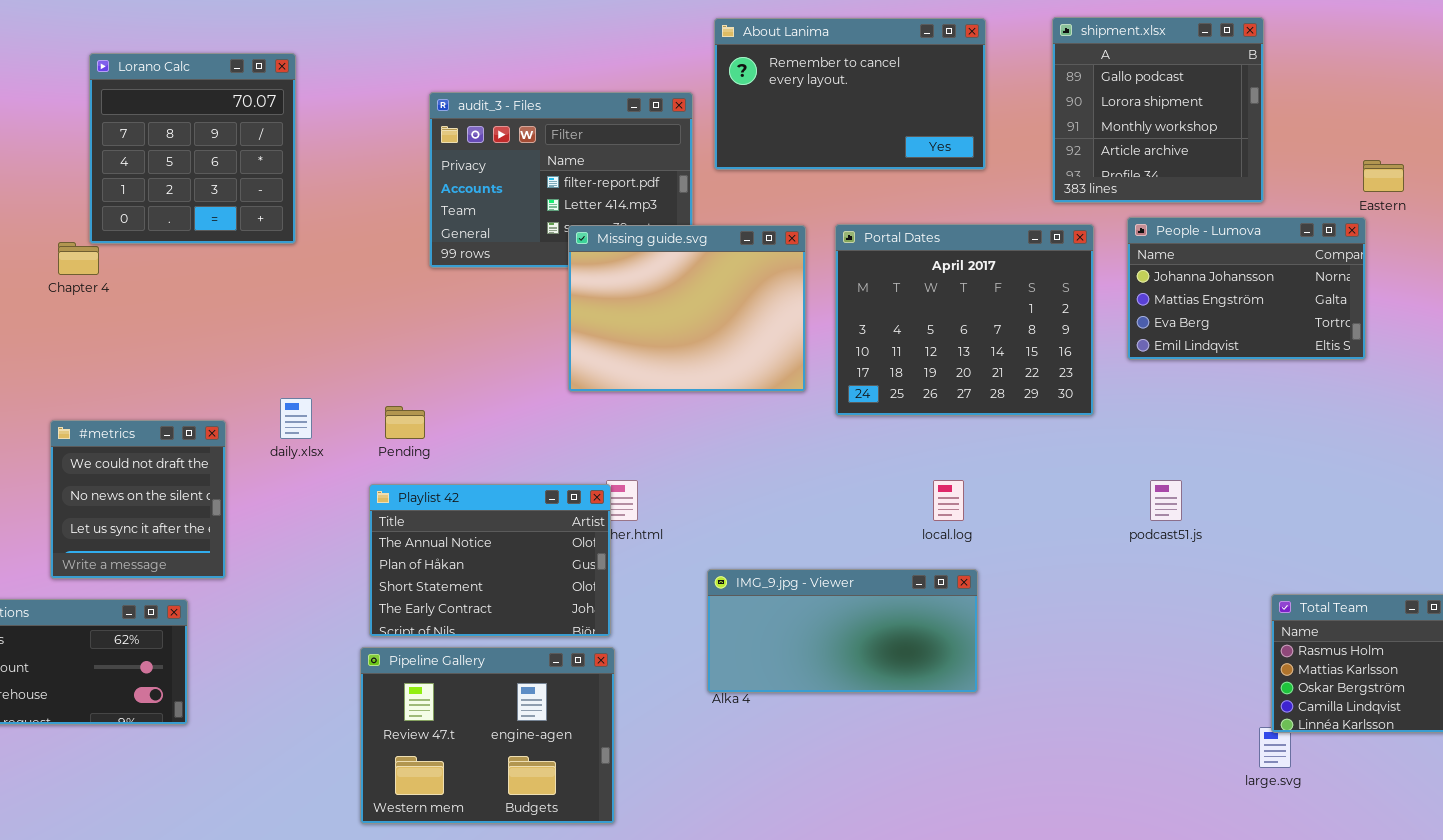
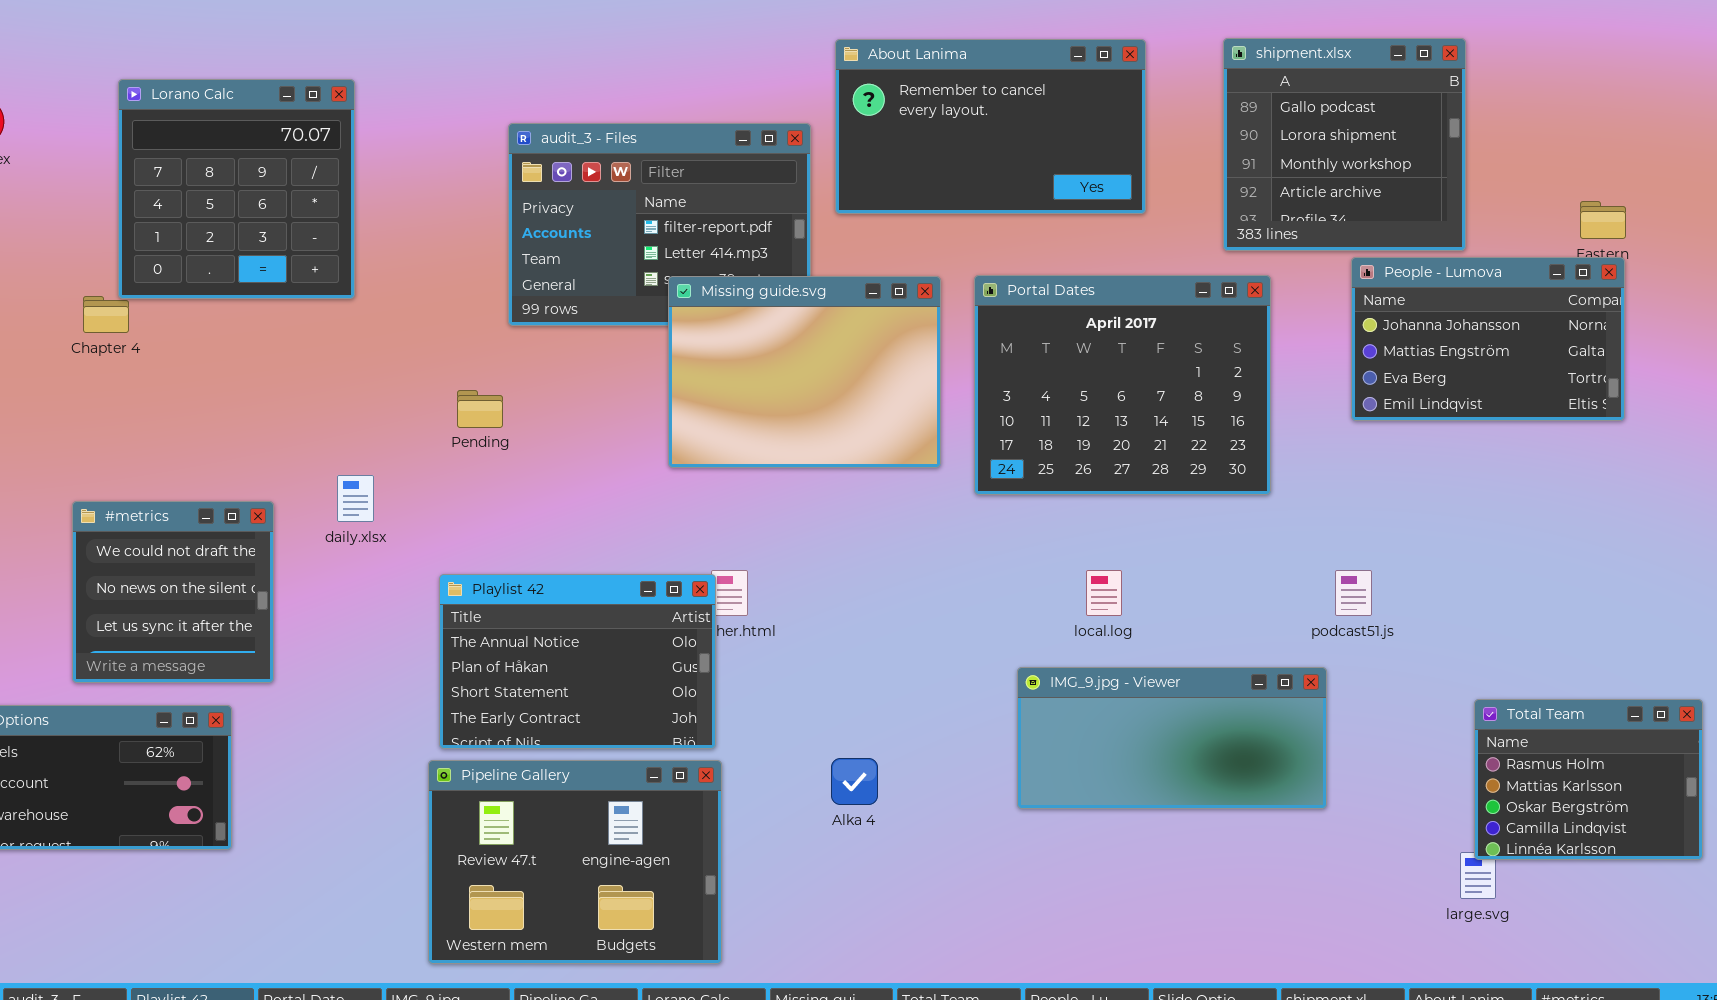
People - Lumova: [1127,217,1366,360] -> [1351,257,1625,421], moved
Pending: [385,406,425,439] -> [457,390,503,428], moved
IMG_9.jpg - Viewer: [707,569,978,693] -> [1017,667,1327,809], moved

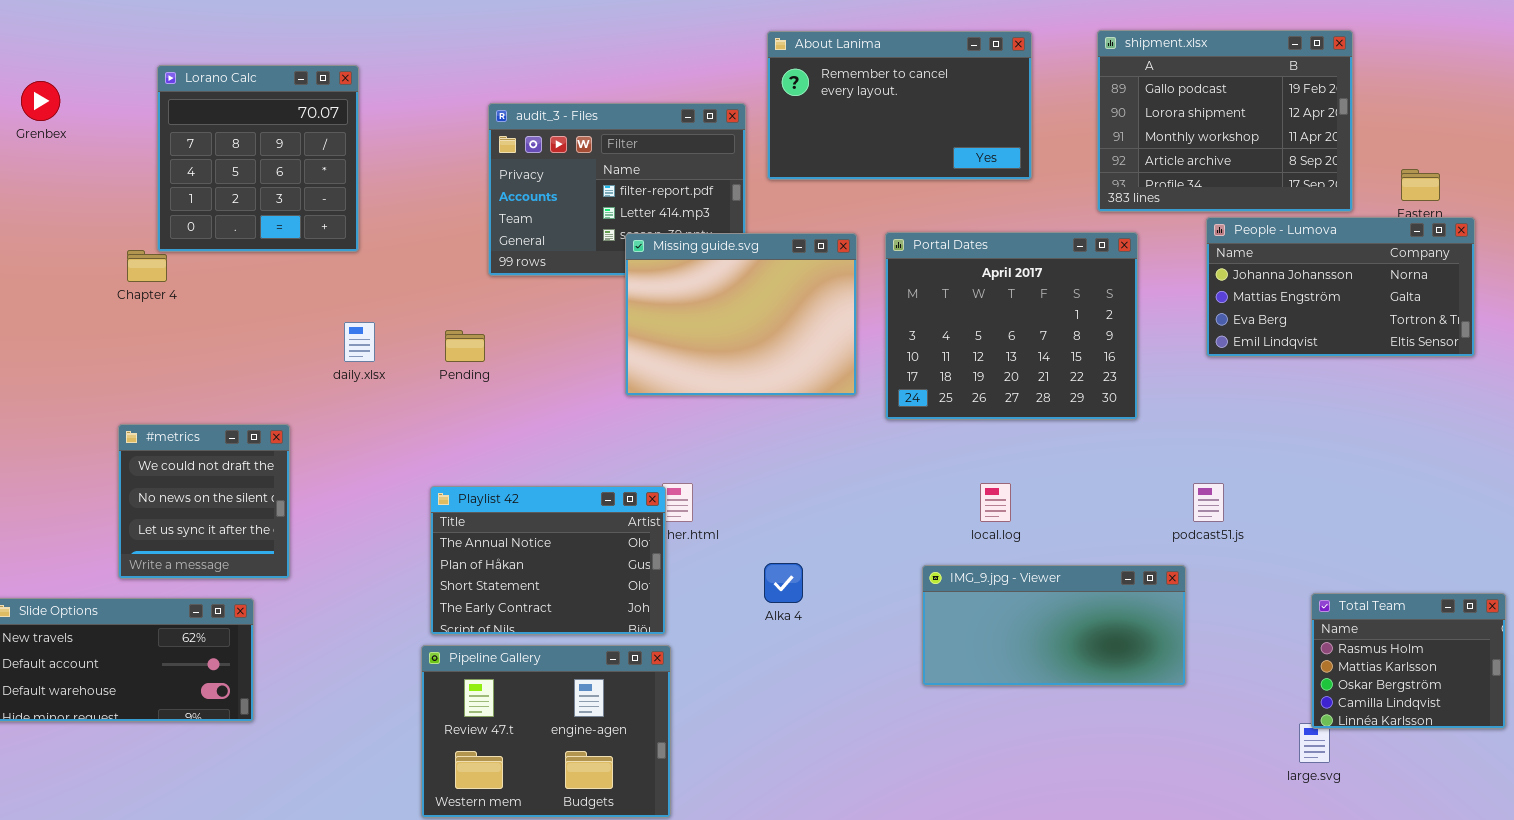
shipment.xlsx: [1223,38,1466,251] -> [1097,30,1353,212], resized
People - Lumova: [1351,257,1625,421] -> [1206,217,1475,357], resized
daily.xlsx: [337,475,374,522] -> [344,322,375,362], moved
Alka 4: [831,758,878,805] -> [764,563,803,603], moved

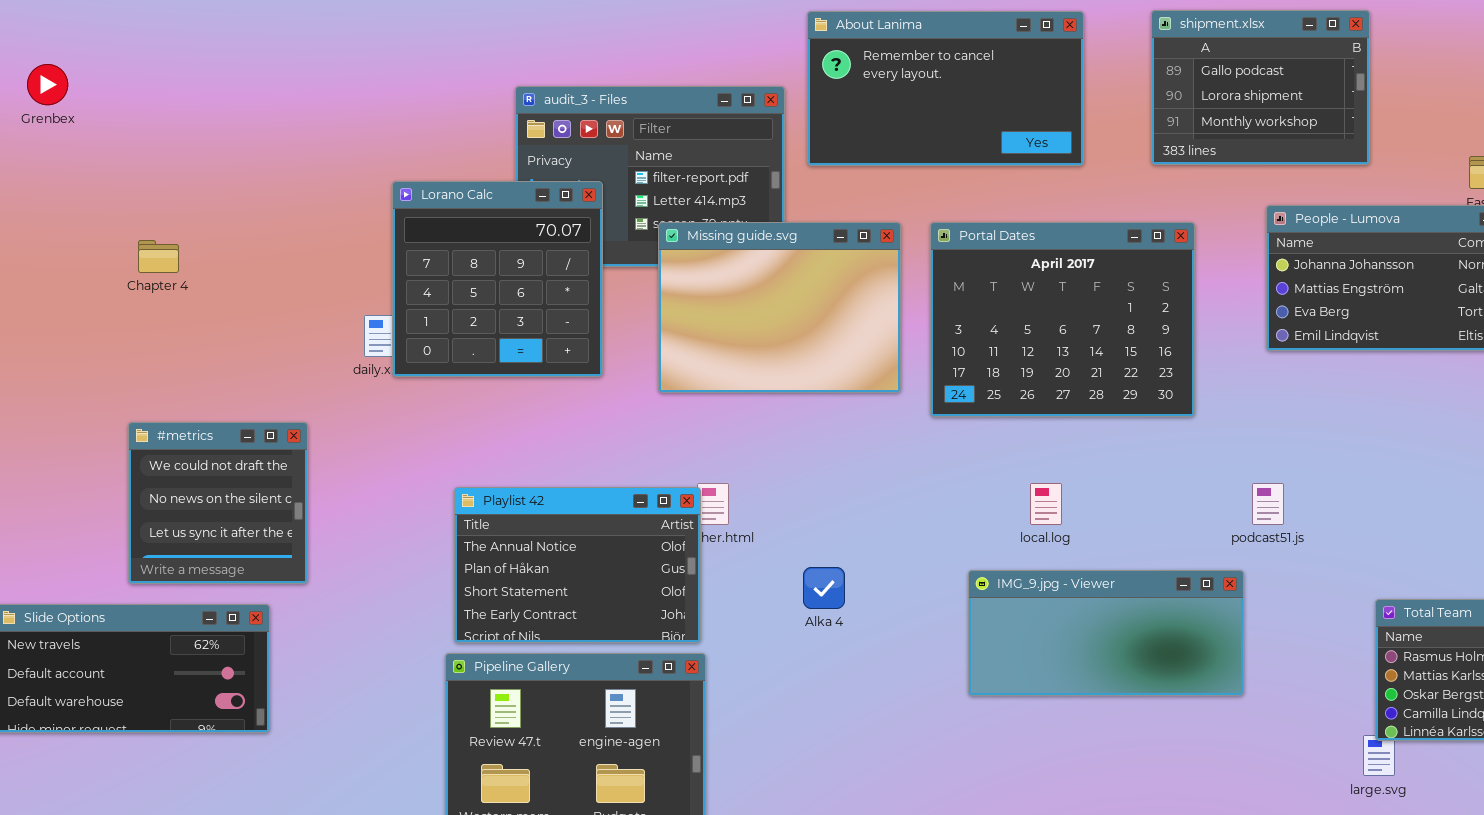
shipment.xlsx: [1097,30,1353,212] -> [1151,10,1370,165], resized
Lorano Calc: [157,65,359,252] -> [392,181,603,377], moved

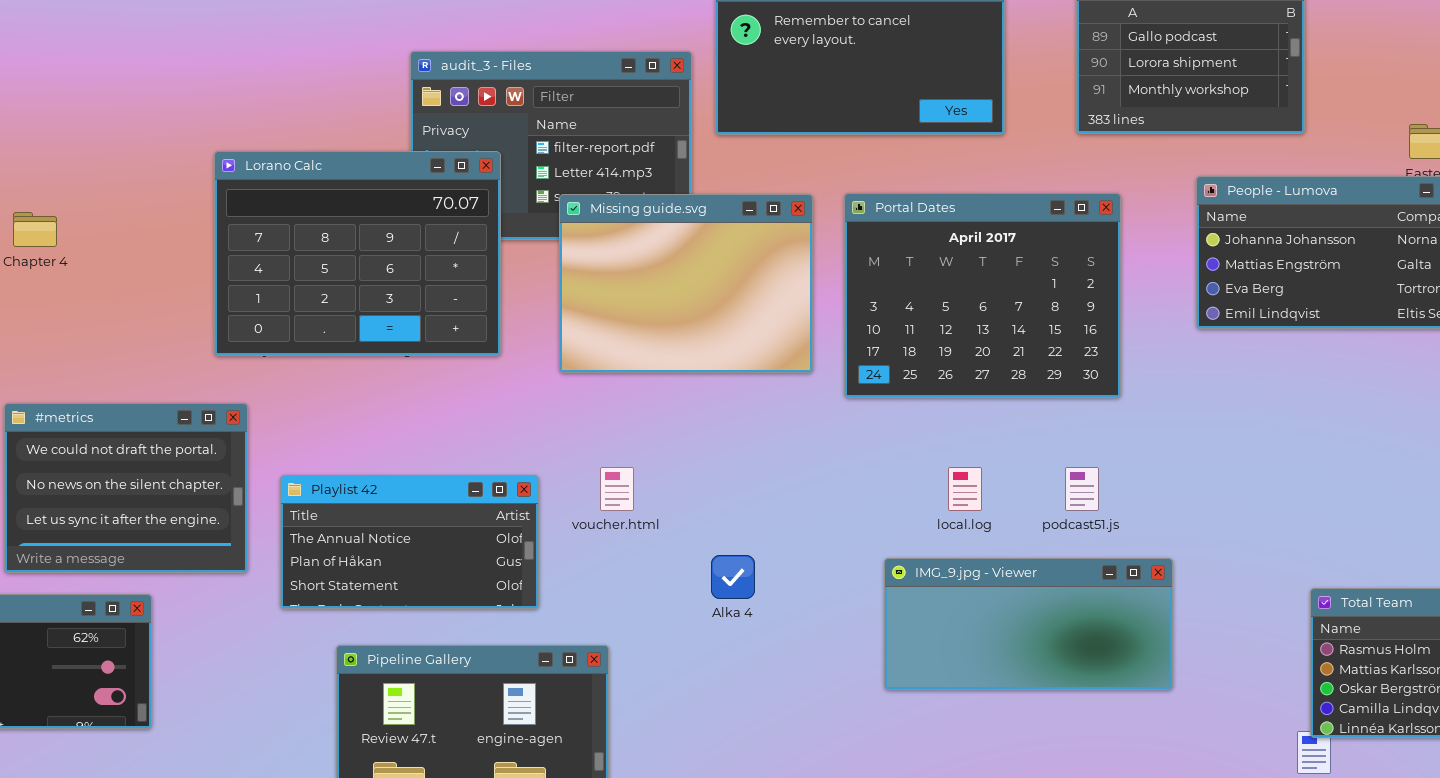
Lorano Calc: [392,181,603,377] -> [214,151,501,356], resized
#metrics: [128,422,308,584] -> [4,403,248,573], resized
podcast51.js: [1252,483,1284,525] -> [1065,467,1099,511], moved
Playlist 42: [454,487,701,643] -> [280,475,539,609], moved, resized

